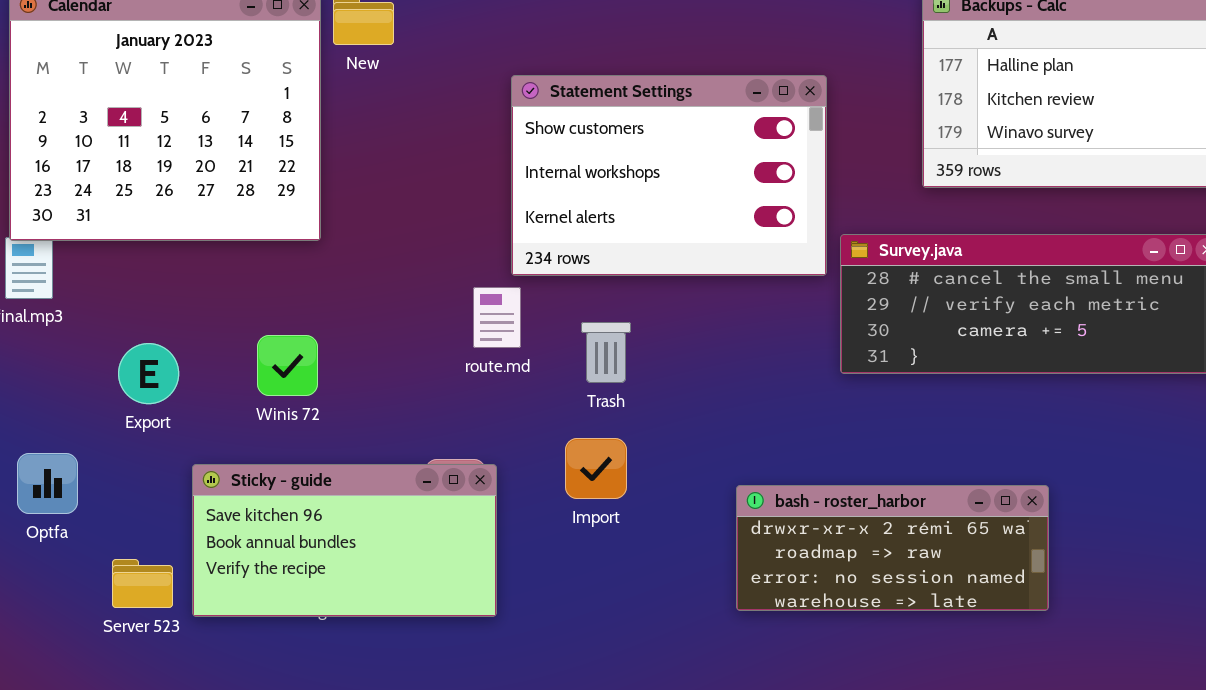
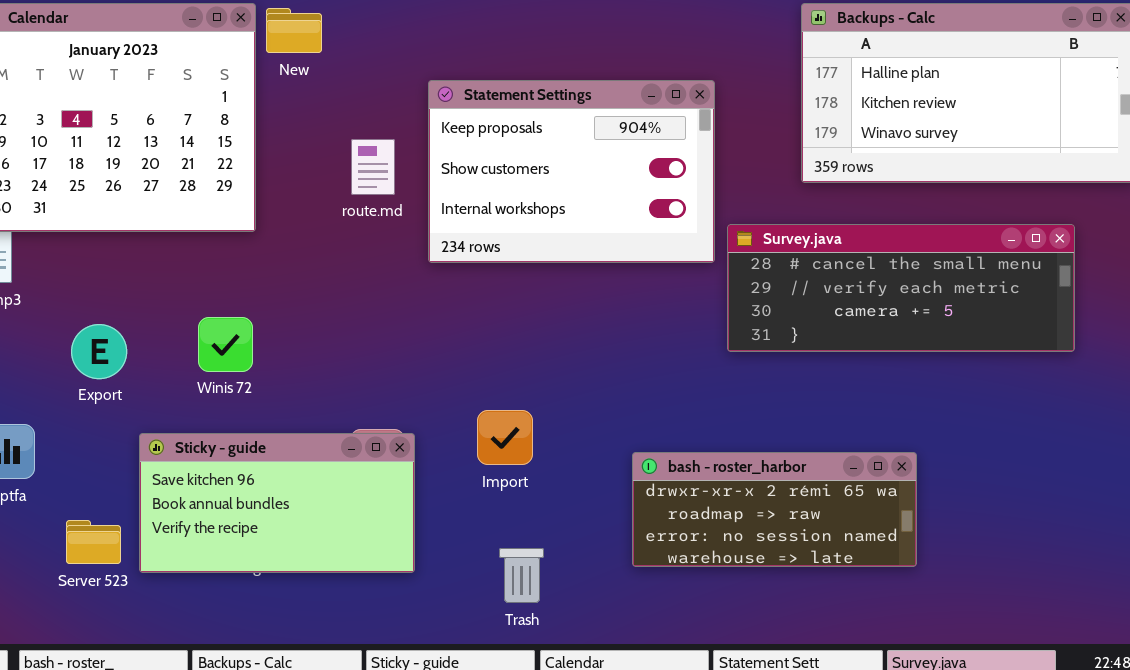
Statement Settings: [511,75,827,276] -> [428,80,715,263], scrolled up 1 row
route.md: [473,287,521,348] -> [351,139,395,195], moved
Trash: [581,322,631,383] -> [499,548,544,603], moved

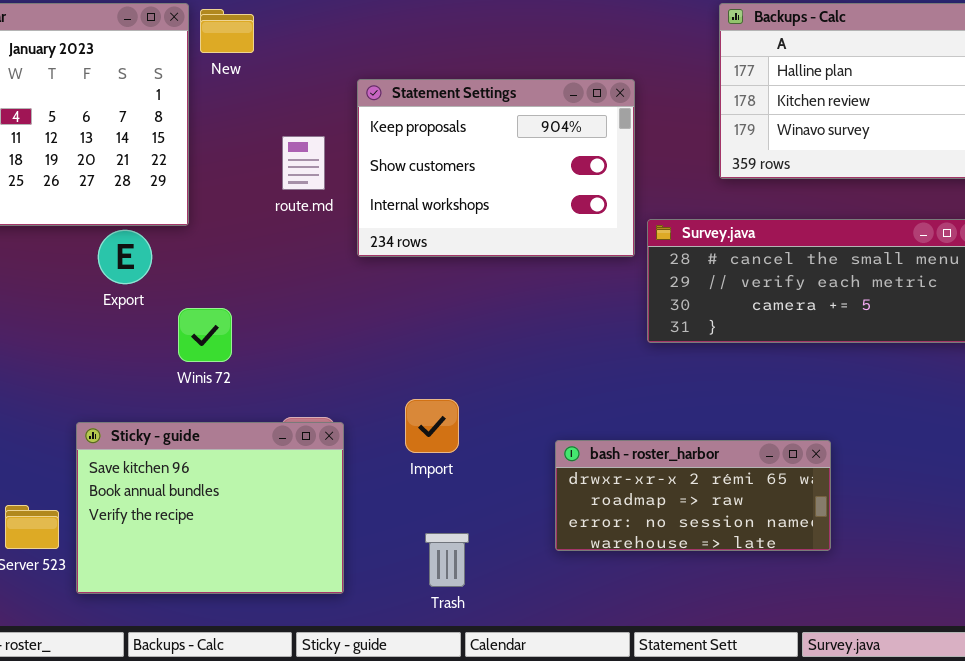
Winis 72: [198,317,253,372] -> [178,308,232,362], moved
Export: [71,324,127,379] -> [98,230,152,284], moved
Sticky - guide: [139,433,415,573] -> [76,422,344,594], resized

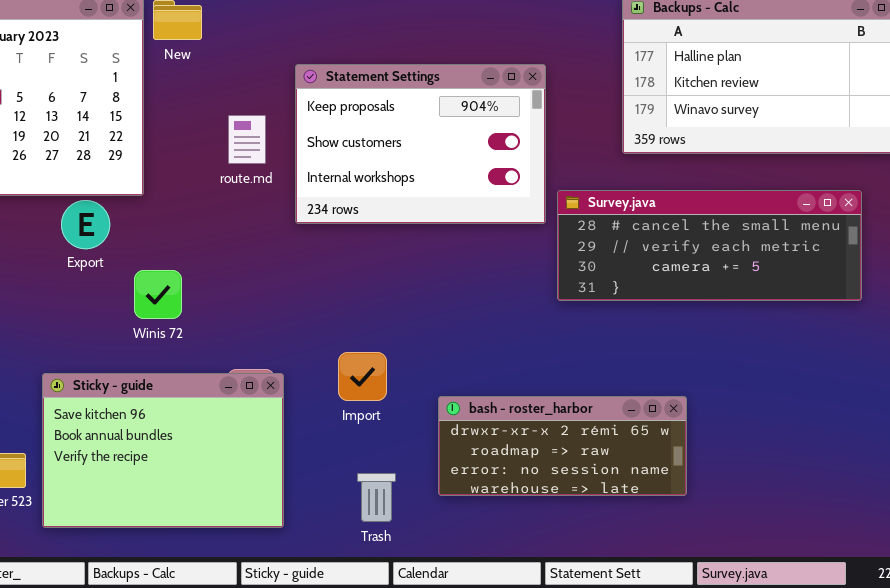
bash - roster_harbor: [555,440,831,551] -> [438,396,687,496], moved

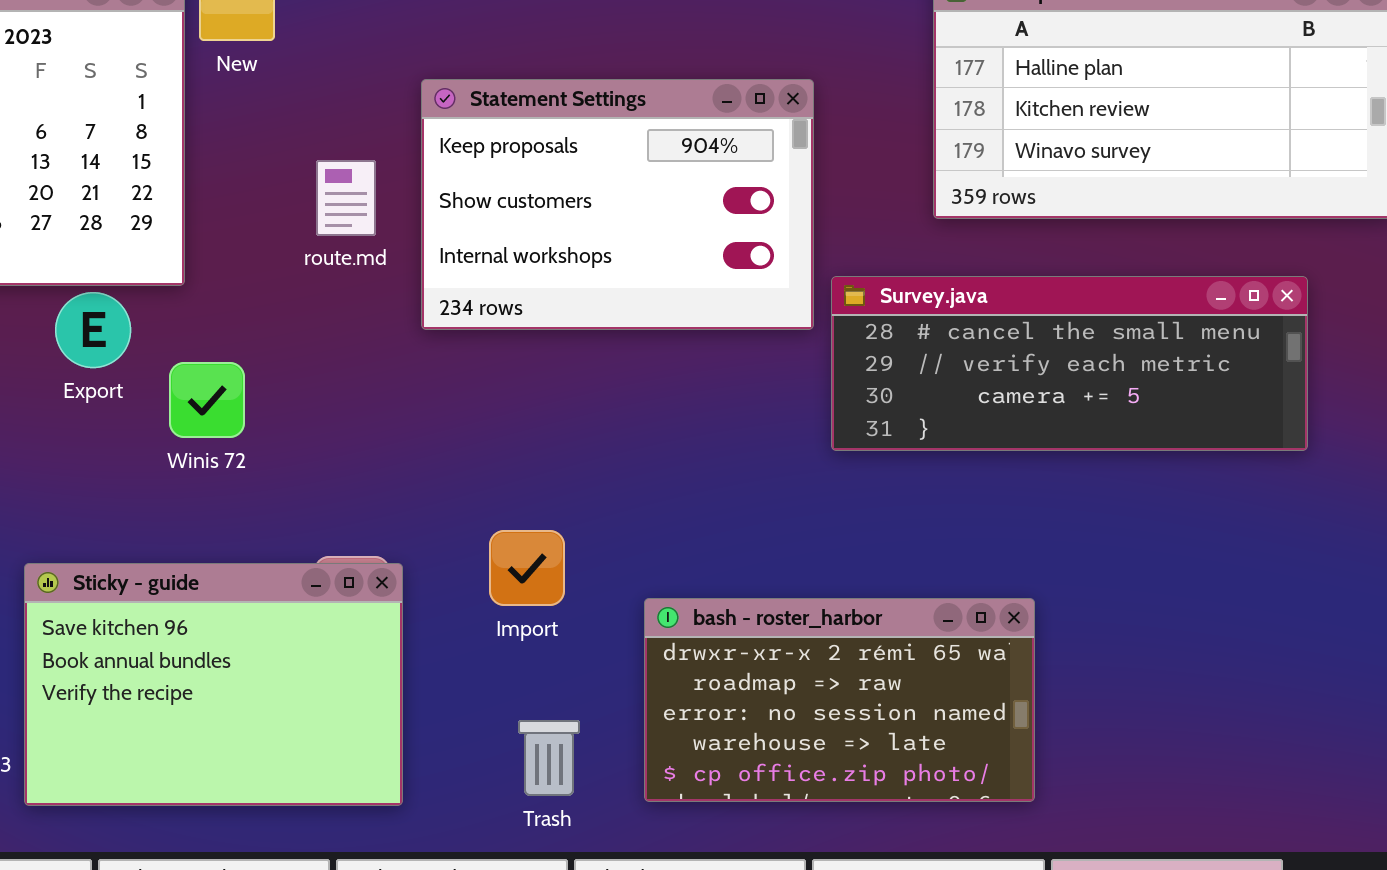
Winis 72: [134,270,182,319] -> [169,362,245,438], moved
bash - roster_harbor: [438,396,687,496] -> [644,598,1035,802], resized

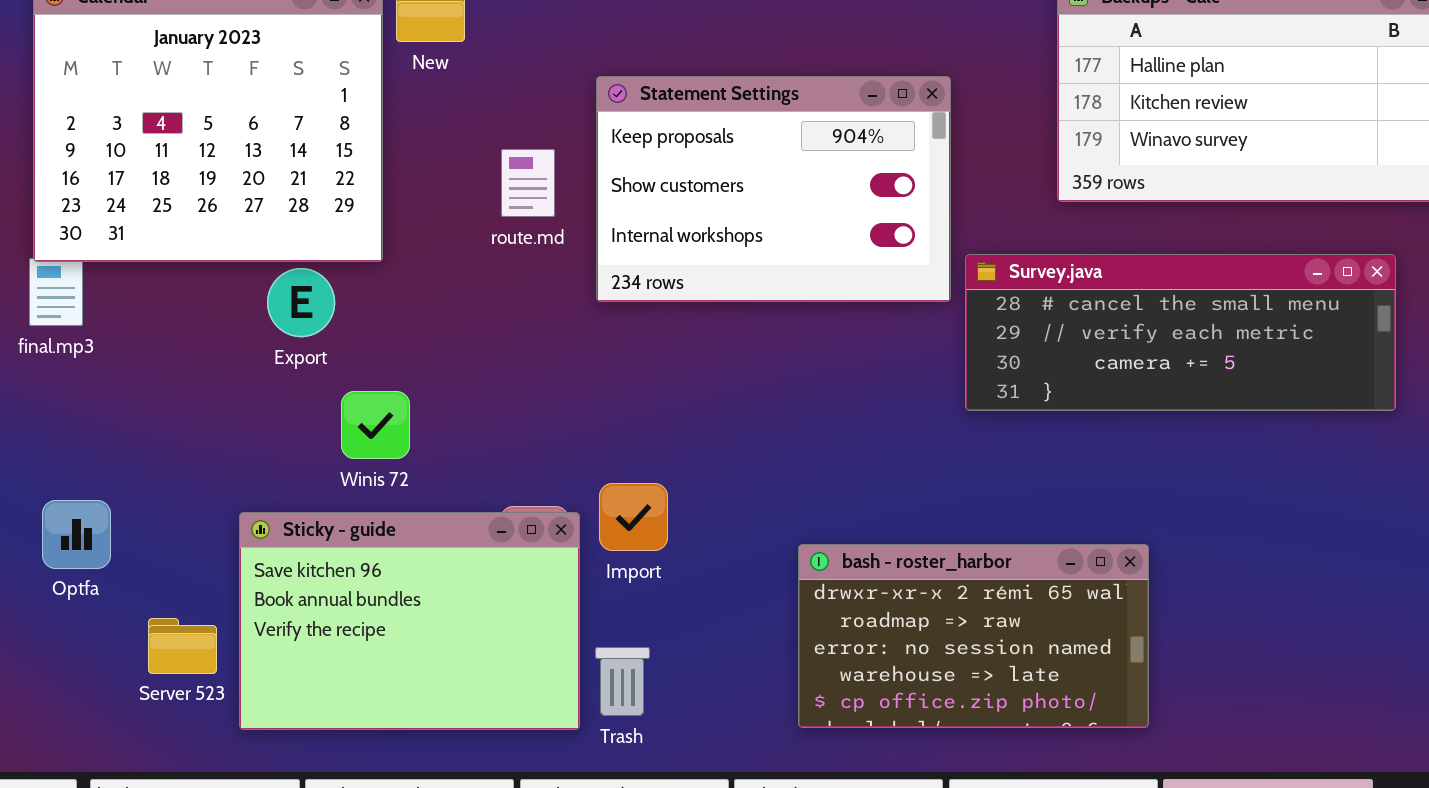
Winis 72: [169,362,245,438] -> [341,391,410,459], moved
Import: [489,530,565,606] -> [599,483,668,551], moved
Trash: [518,720,580,796] -> [595,647,650,716], moved

